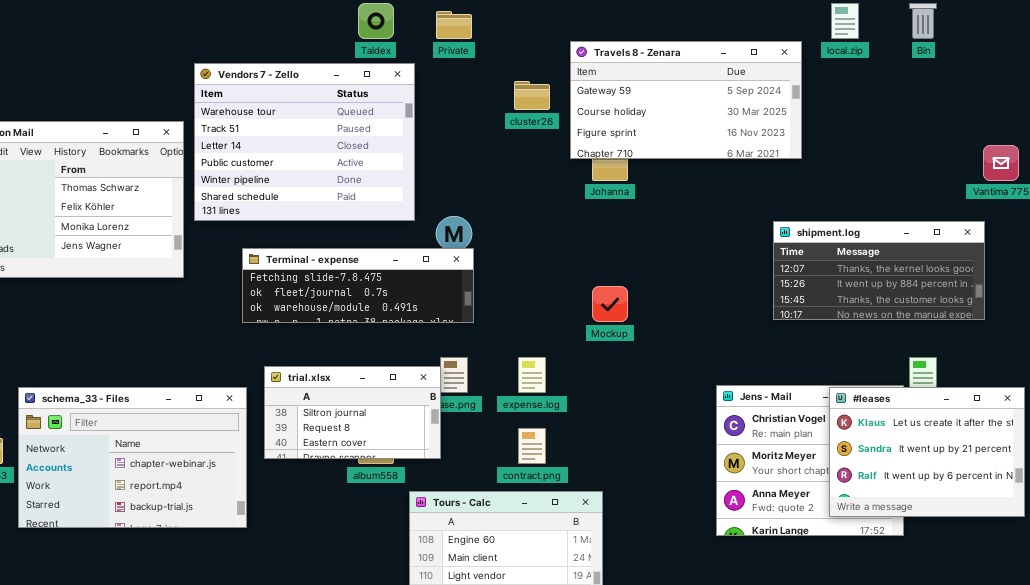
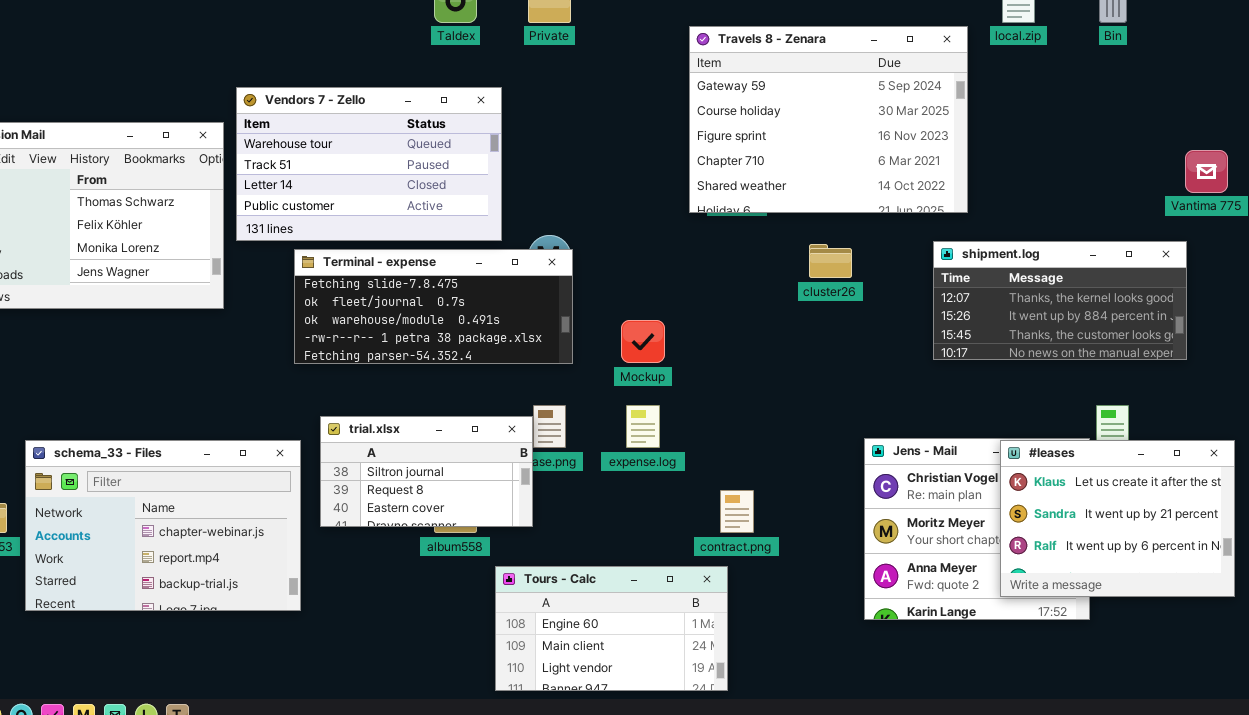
Travels 8 - Zenara: [570,41,802,159] -> [689,26,968,213], resized
Vendors 7 - Zello: [194,63,415,221] -> [236,87,502,241], resized
cluster26: [514,81,550,110] -> [809,244,852,278], moved
Terminal - expense: [242,248,474,323] -> [294,249,573,364], resized
Mockup: [592,286,628,322] -> [621,320,665,363], moved
contract.png: [518,428,546,464] -> [720,490,754,533], moved

